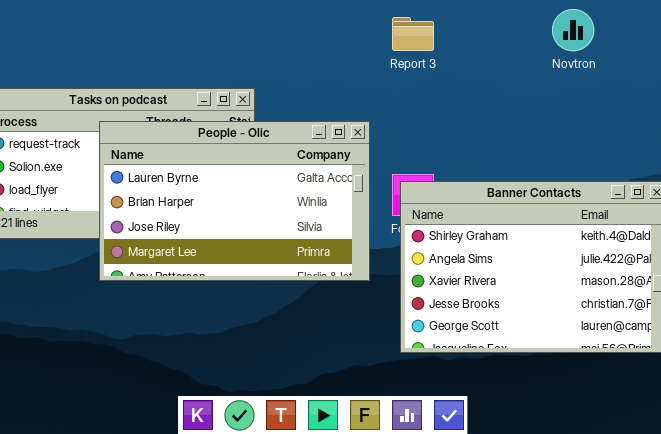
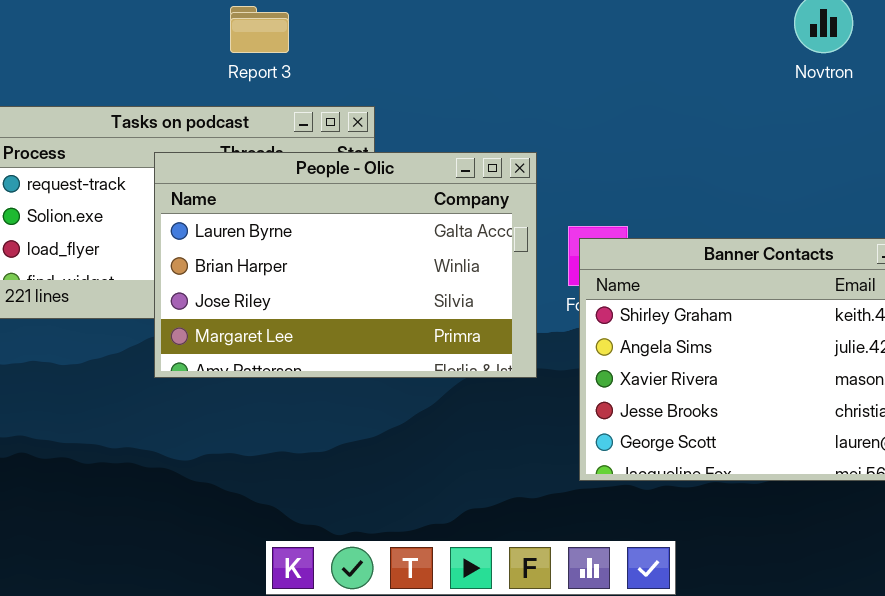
Report 3: [392,17,434,51] -> [230,6,289,53], moved

